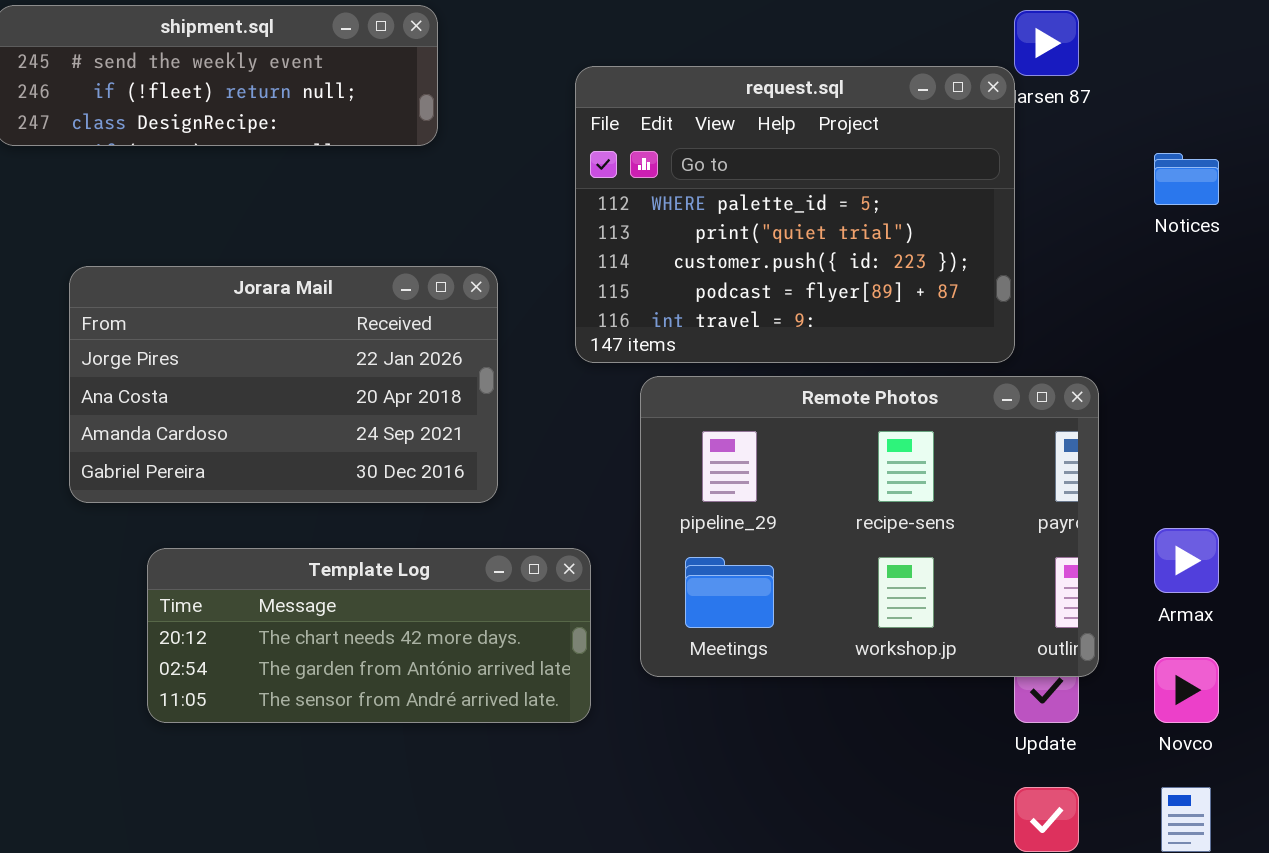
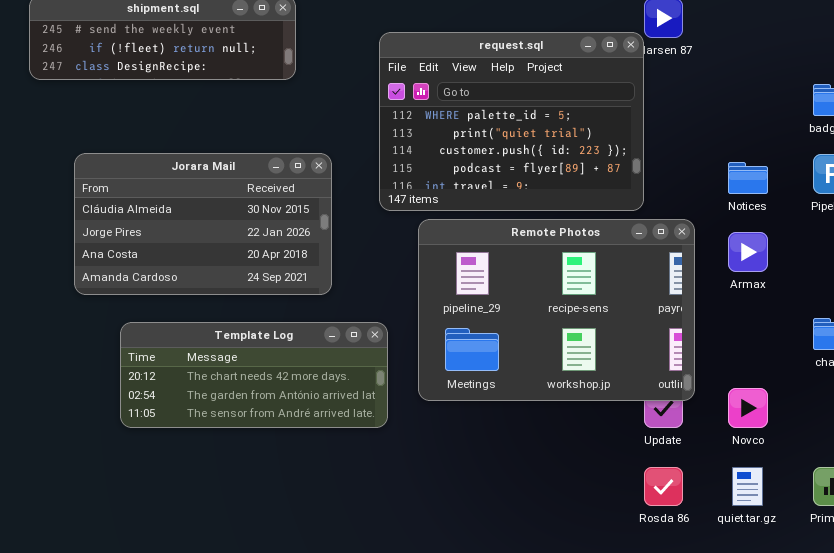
Notices: [1154,153,1219,205] -> [728,162,768,194], moved
Jorara Mail: [69,266,498,503] -> [74,153,332,295], scrolled up 1 row
Armax: [1154,528,1219,593] -> [728,232,768,272], moved

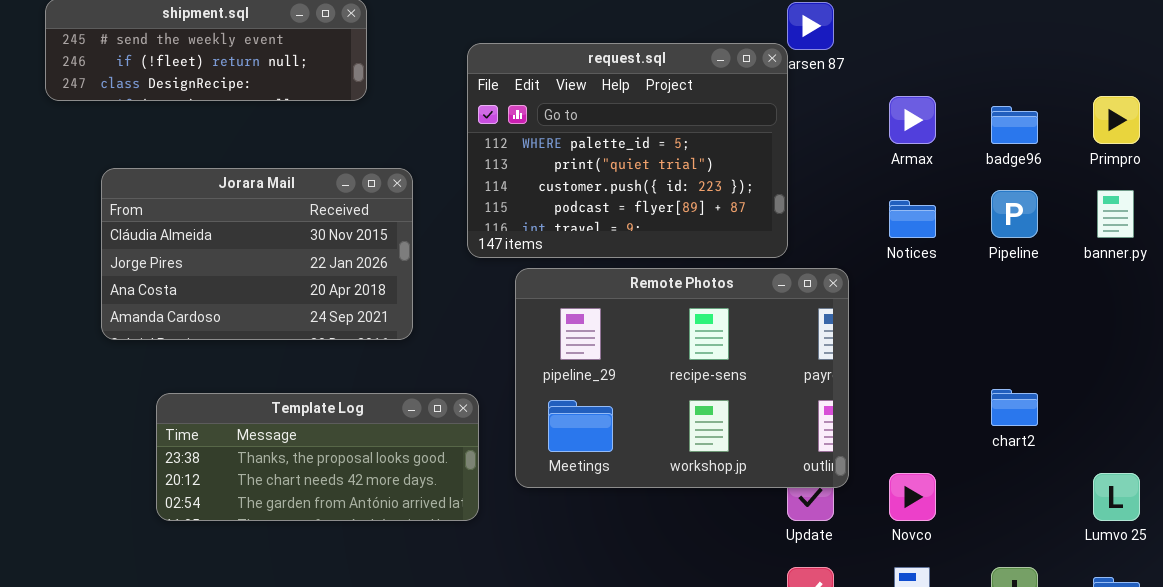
Jorara Mail: [74,153,332,295] -> [101,168,413,340], moved
Armax: [728,232,768,272] -> [889,96,936,144], moved
Template Log: [120,322,388,428] -> [156,393,479,521], scrolled up 1 row

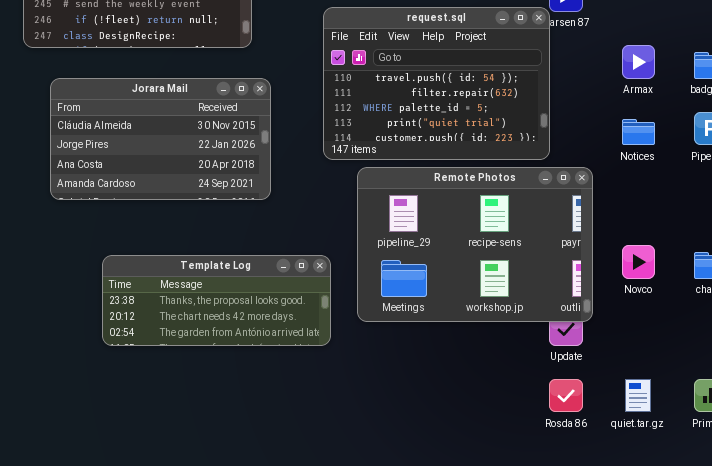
request.sql: [467,43,788,258] -> [323,7,550,160], scrolled up 2 rows
Jorara Mail: [101,168,413,340] -> [50,78,271,200], moved
Novco: [889,473,936,521] -> [622,245,655,279], moved

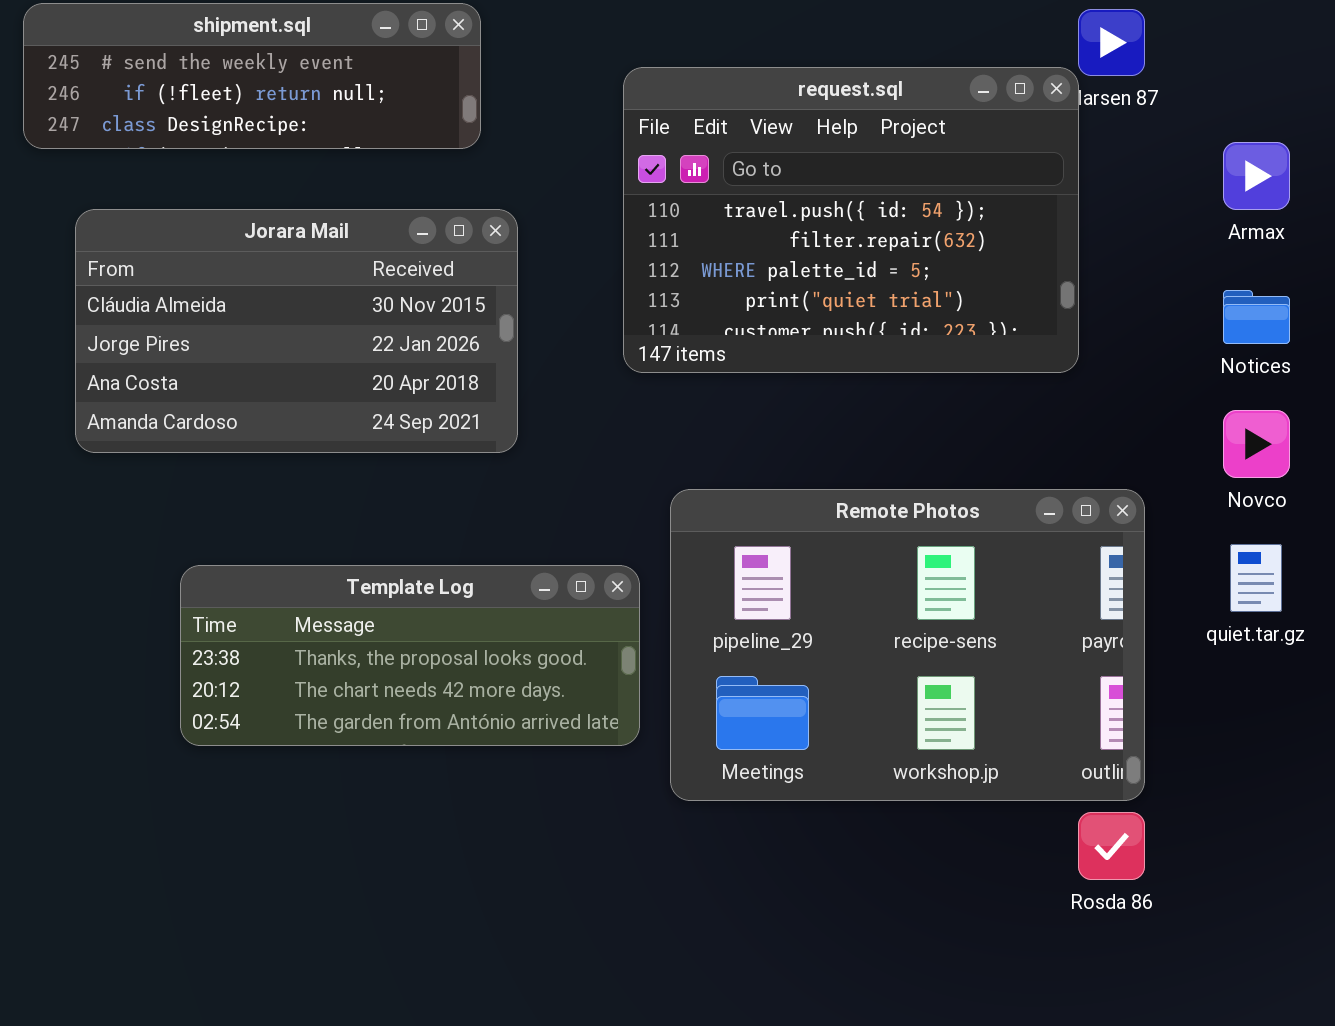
Remote Photos: [357,167,593,322] -> [670,489,1145,801], moved
Novco: [622,245,655,279] -> [1223,410,1290,478], moved
quiet.tar.gz: [625,379,651,412] -> [1230,544,1282,612], moved

